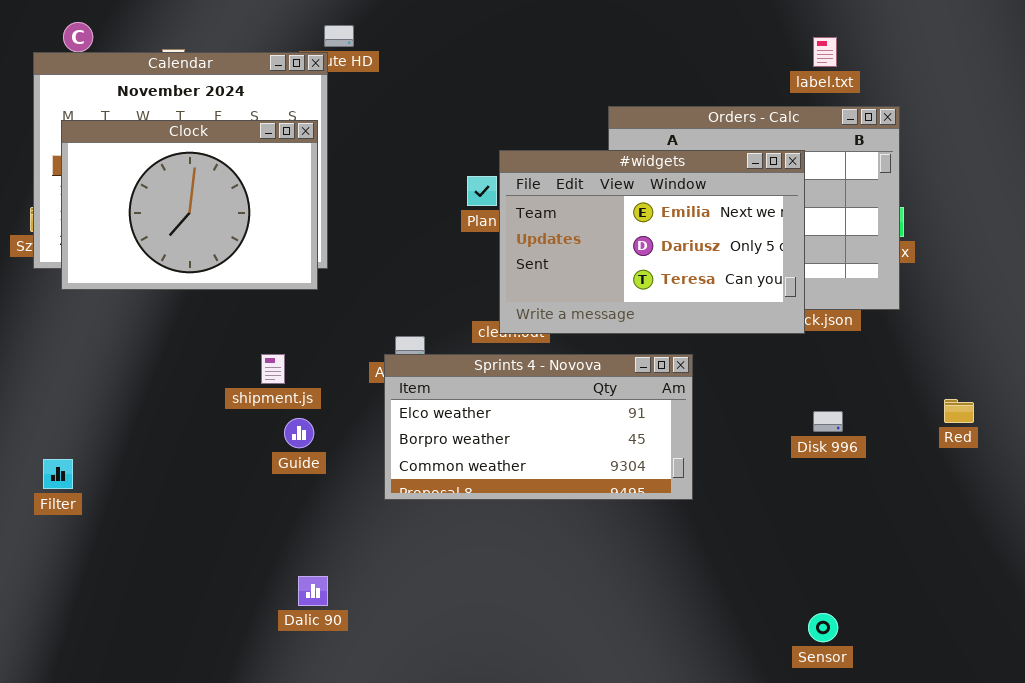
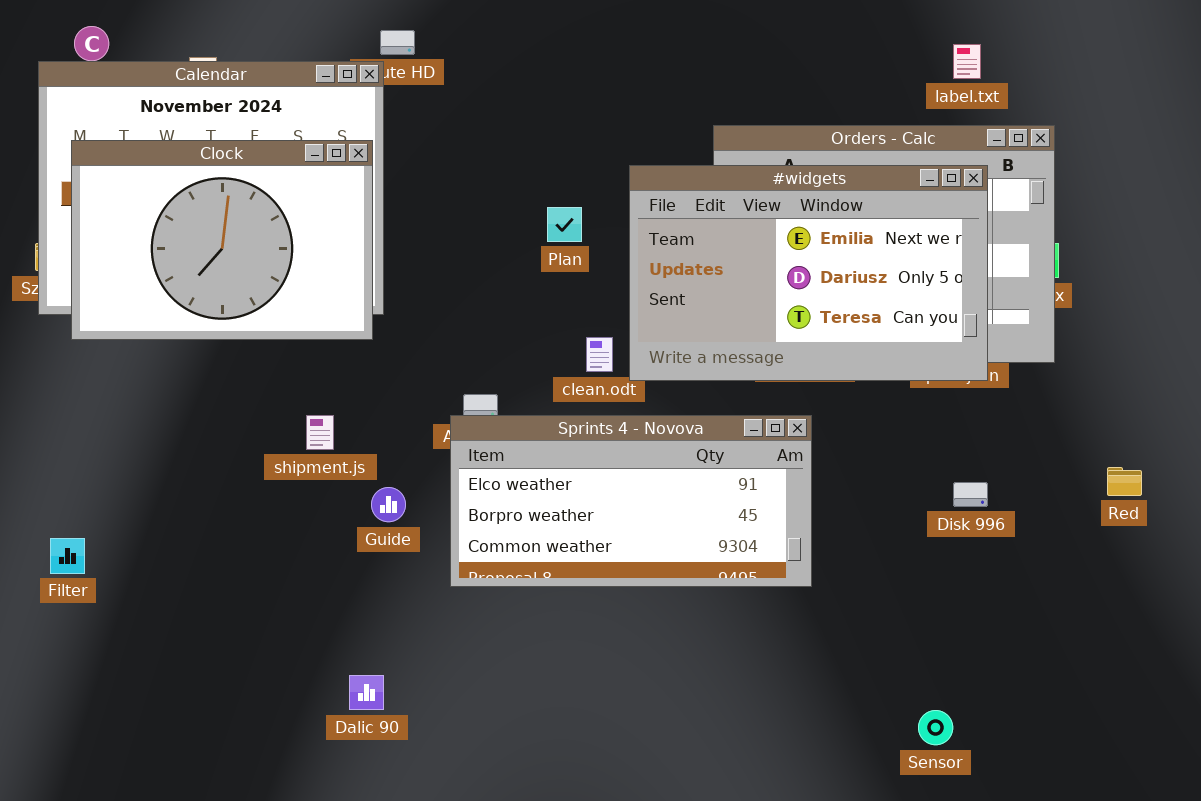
#widgets: [499,150,805,334] -> [629,165,988,381], moved
Guide: [284,418,314,448] -> [371,487,406,522], moved
Sensor: [808,613,838,642] -> [918,710,953,745], moved

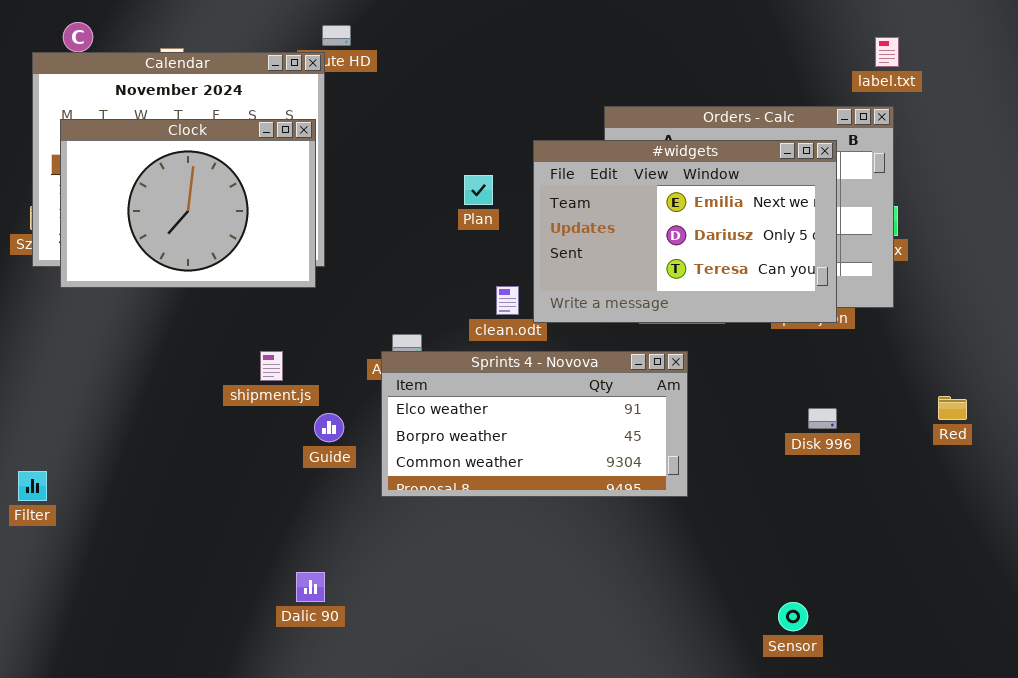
label.txt: [953,44,981,79] -> [875,37,899,67], moved
Filter: [50,538,85,574] -> [18,471,47,501], moved

